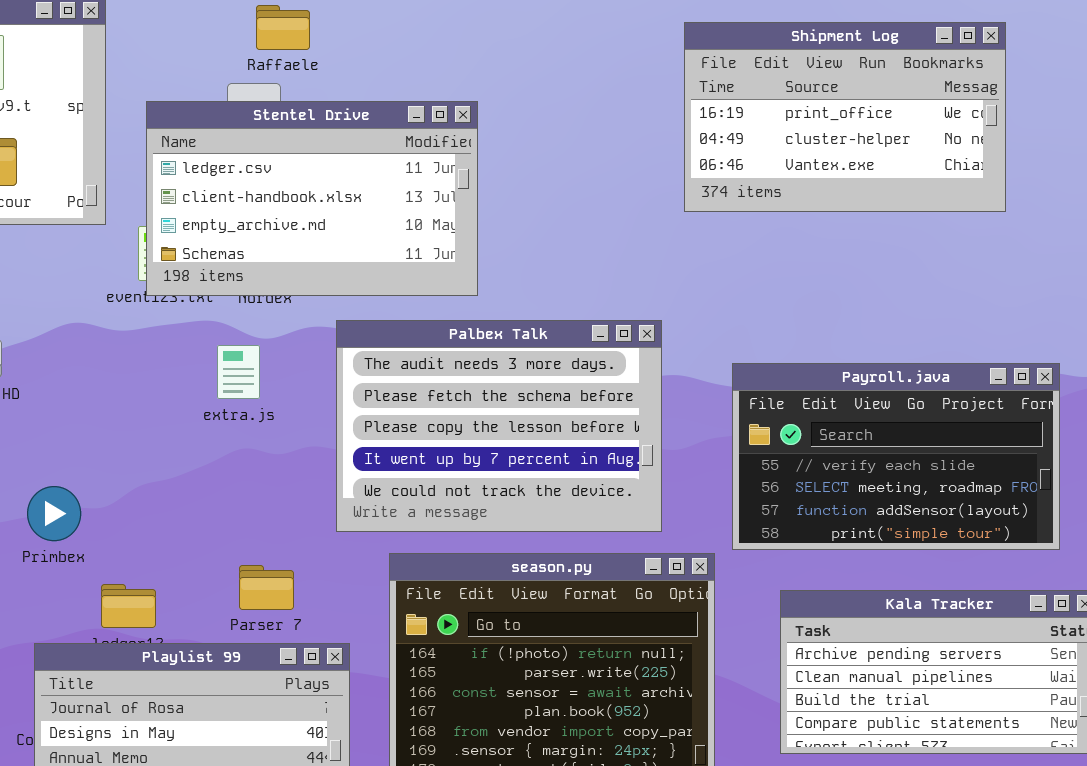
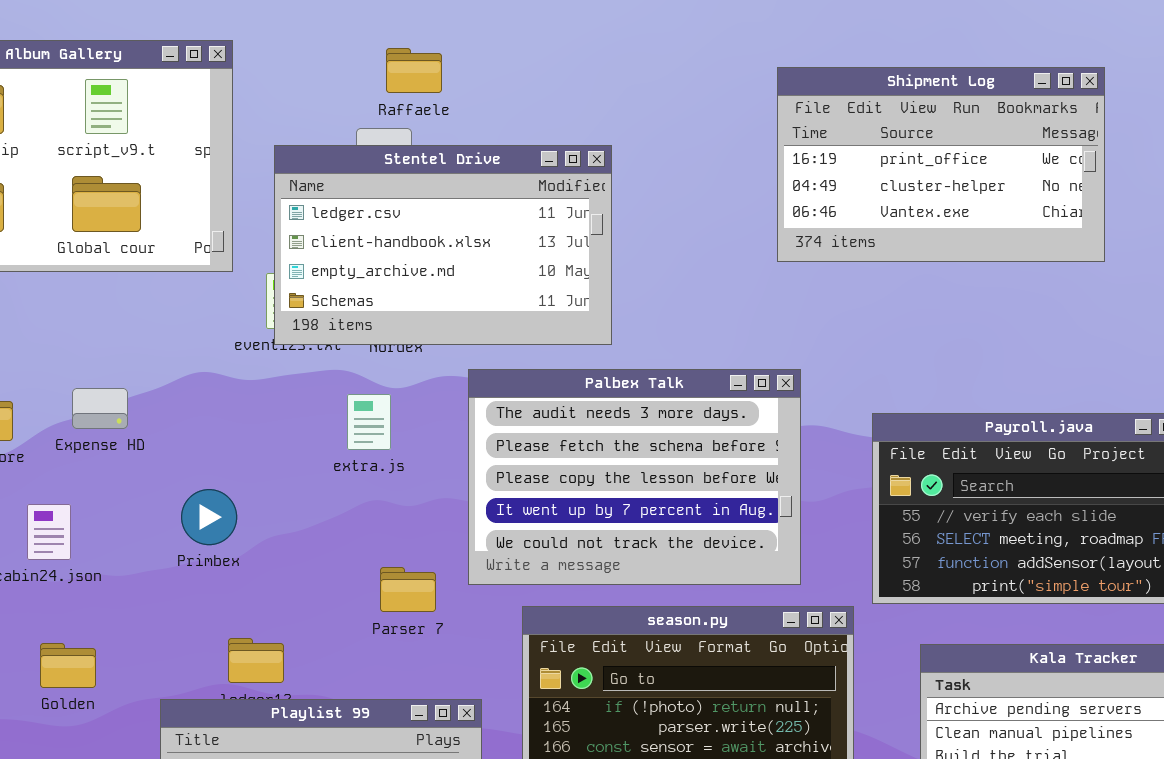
Shipment Log: [684,22,1006,212] -> [777,67,1105,262], moved
Primbex: [27,486,81,541] -> [181,489,237,545], moved
Parser 7: [239,565,294,610] -> [380,567,436,612], moved

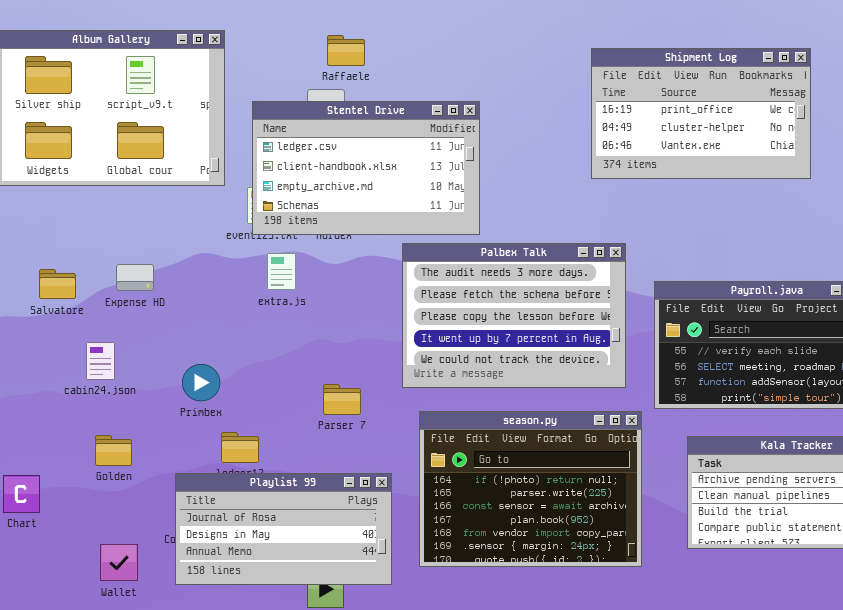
Palbex Talk: [468,369,801,585] -> [402,243,626,388], moved
extra.js: [347,394,391,450] -> [267,253,296,290], moved
Primbex: [181,489,237,545] -> [182,364,220,401], moved

